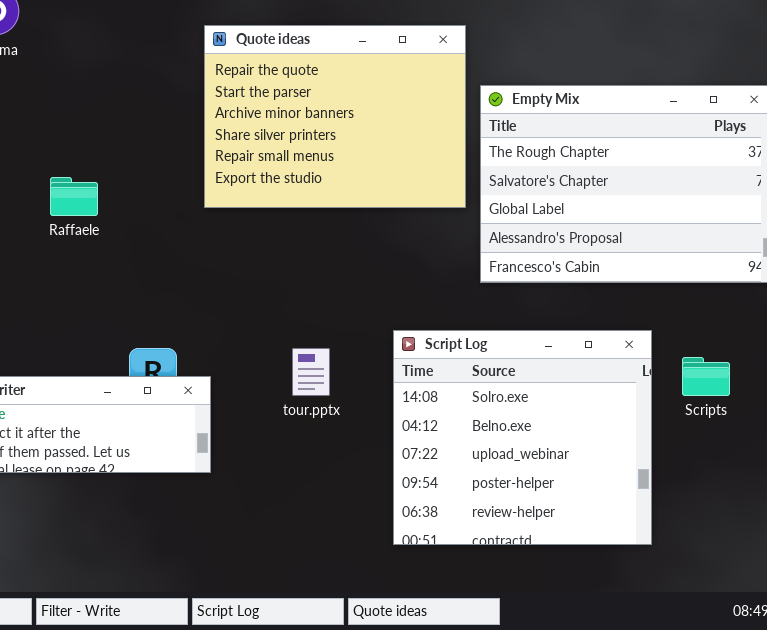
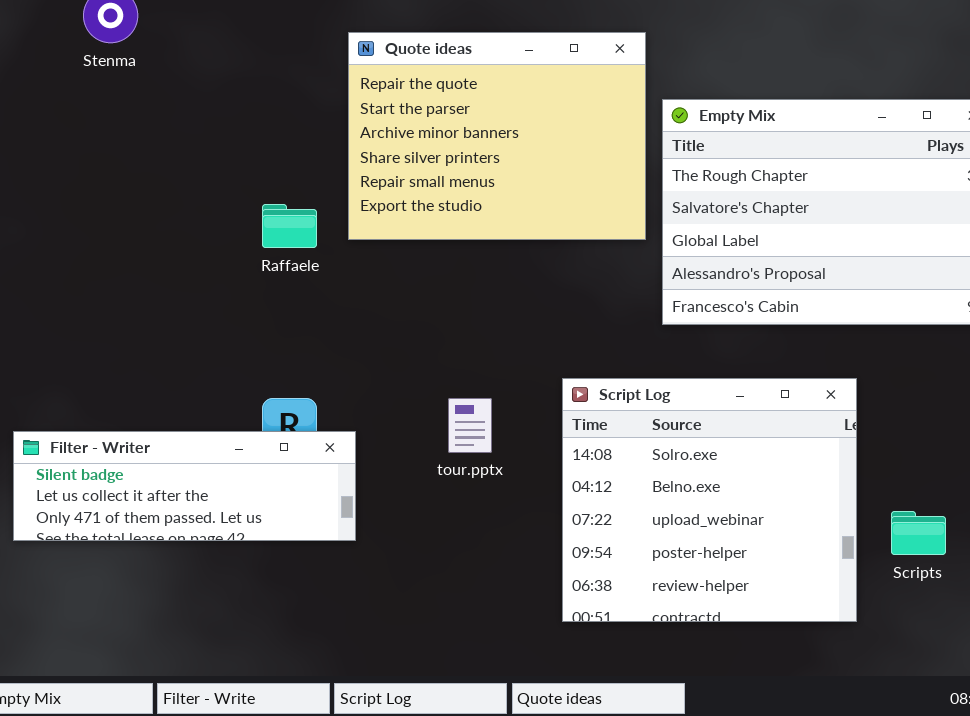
Raffaele: [50,177,98,216] -> [262,204,317,248], moved
Scripts: [682,357,730,396] -> [891,511,946,555], moved

